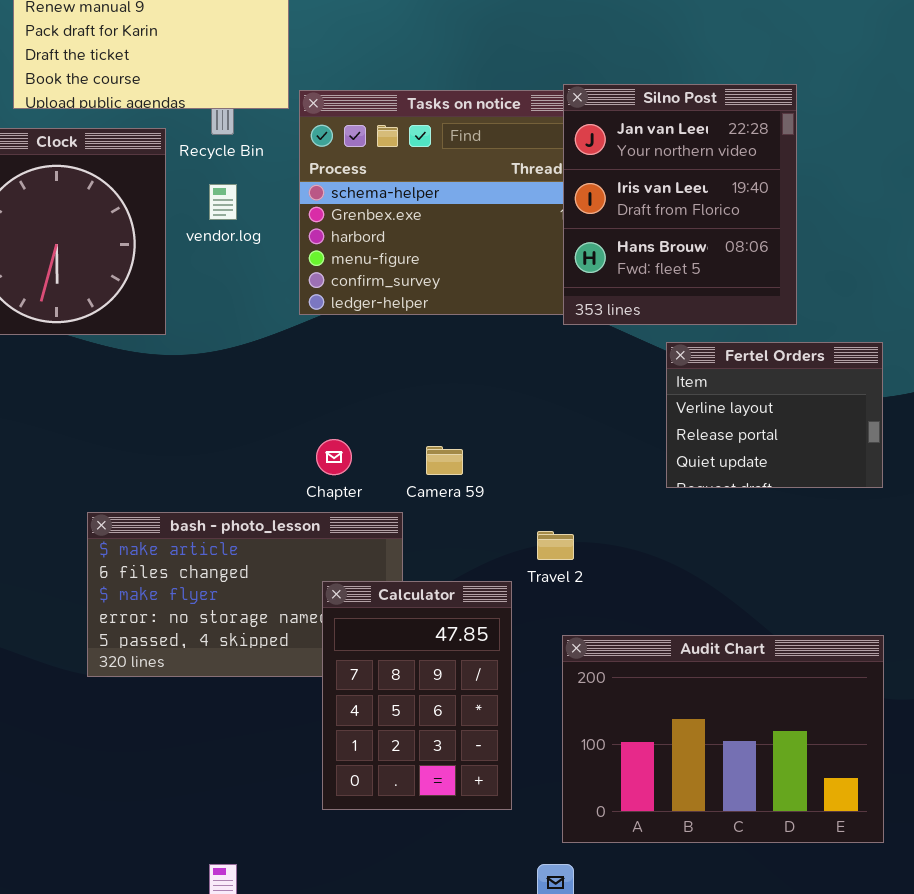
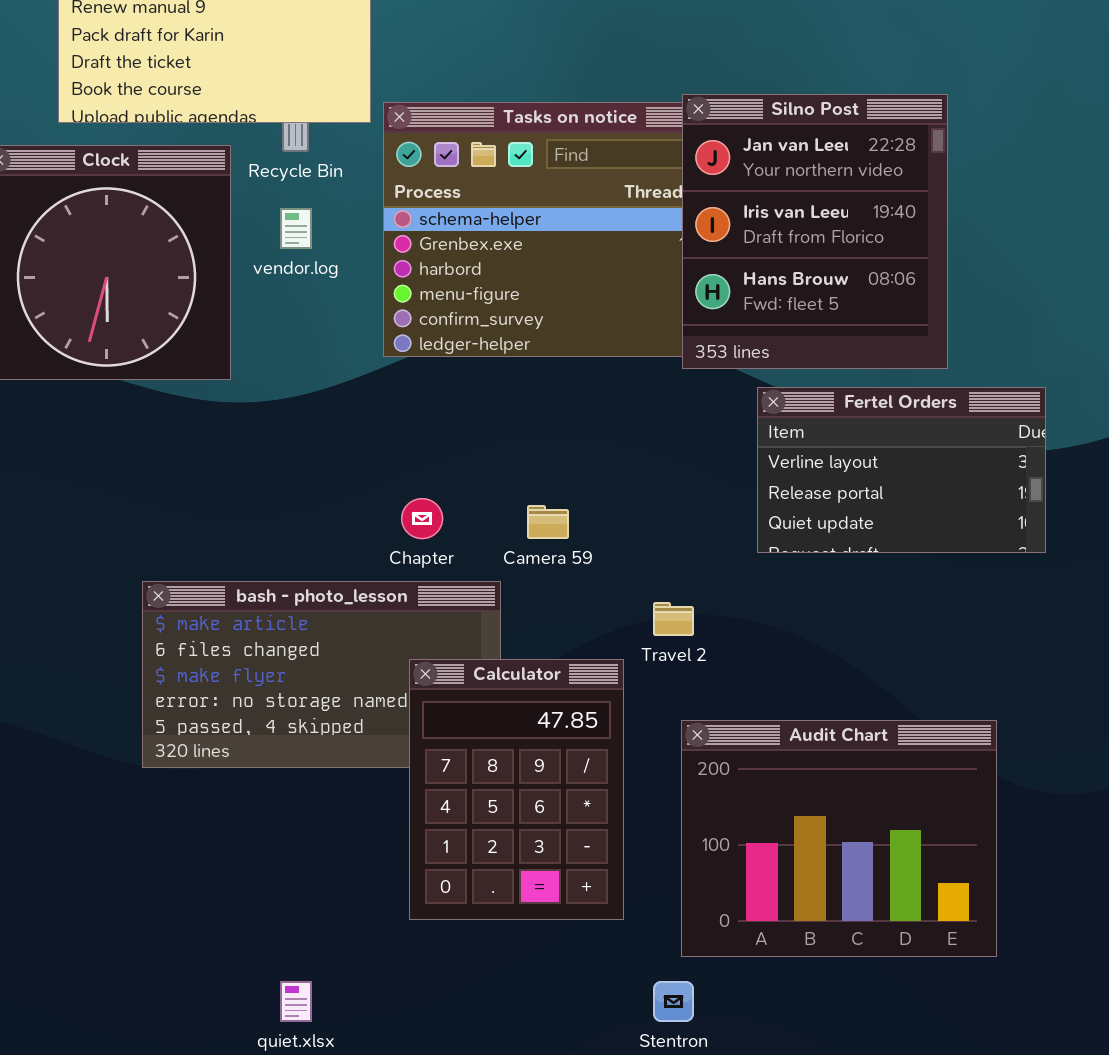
Fertel Orders: [666,342,883,488] -> [757,387,1046,553], resized
Audit Chart: [562,635,884,843] -> [681,720,997,957], resized

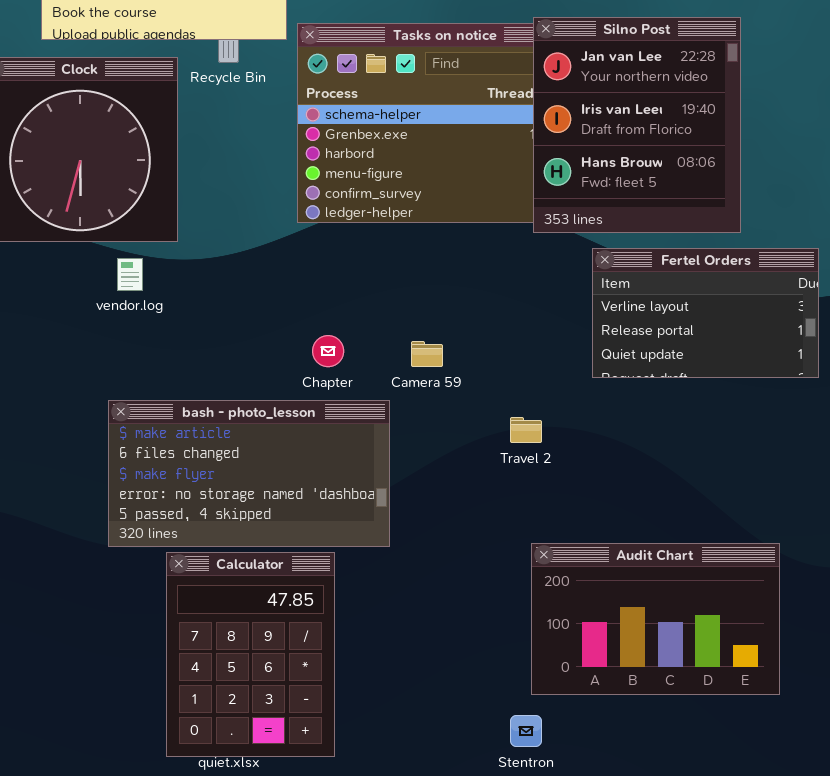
vendor.log: [280,208,312,249] -> [117,258,143,291], moved
Calculator: [409,659,624,920] -> [166,552,335,757], moved
Audit Chart: [681,720,997,957] -> [531,543,780,695], resized

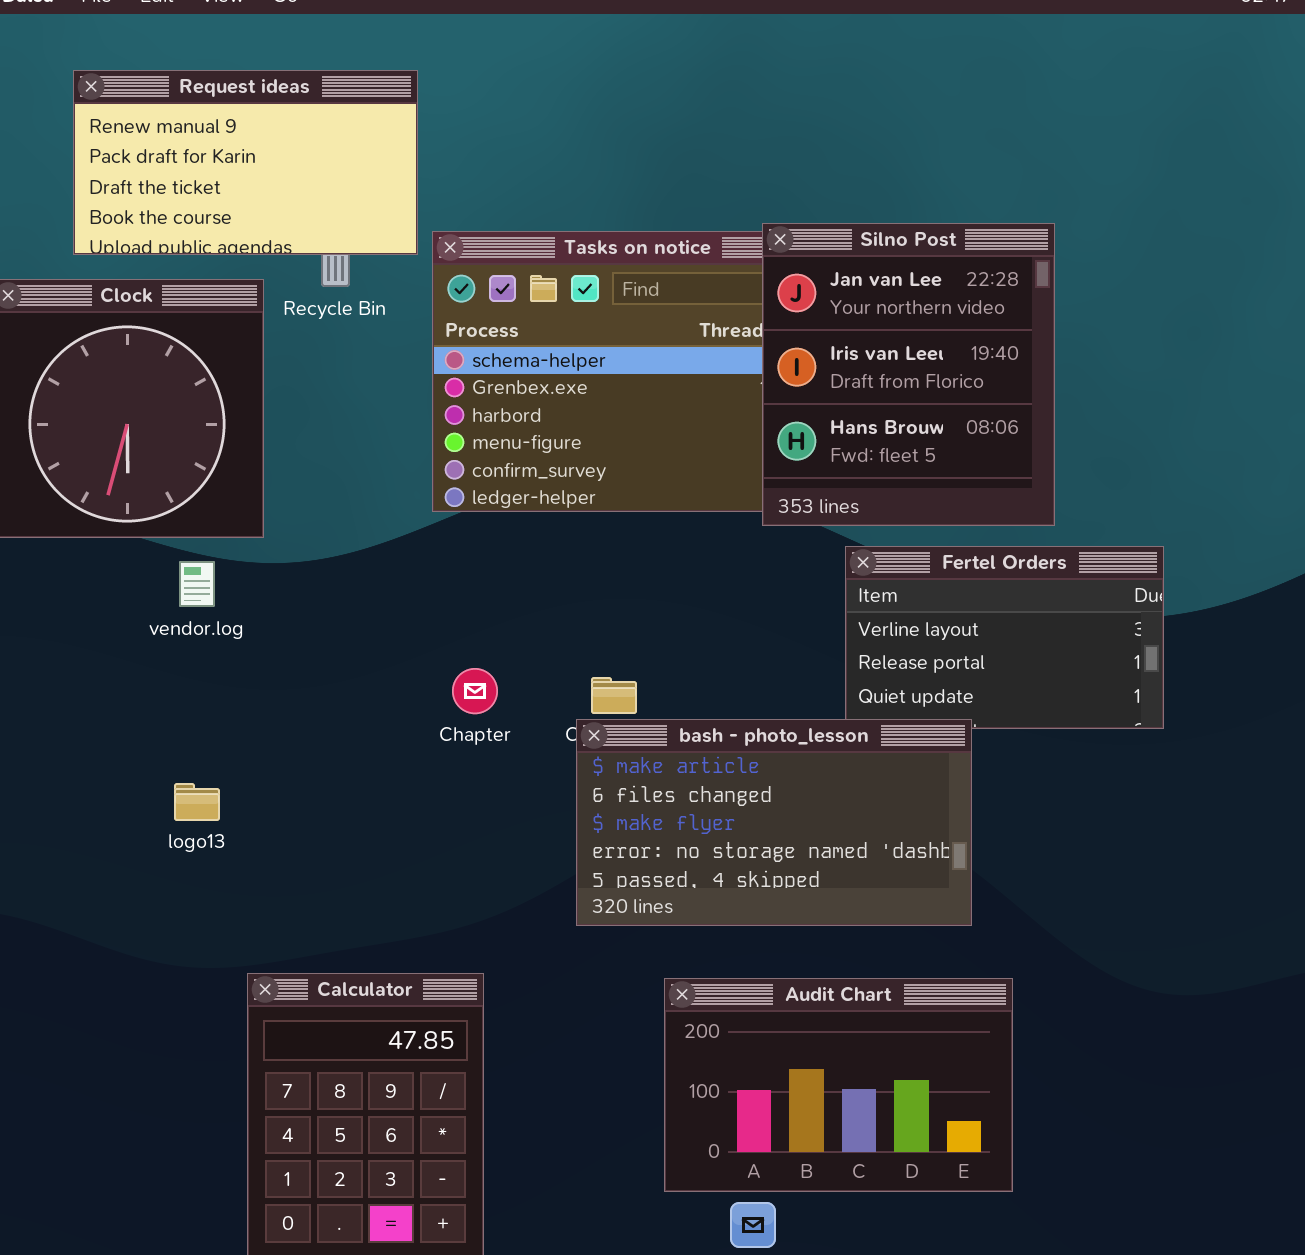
bash - photo_lesson: [108,400,390,547] -> [576,719,972,926], moved
Audit Chart: [531,543,780,695] -> [664,978,1013,1192], moved

